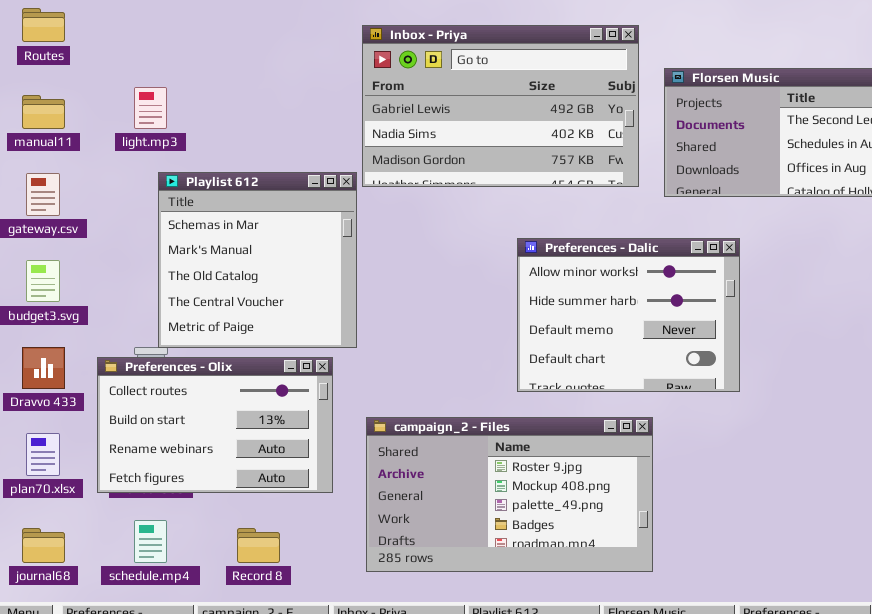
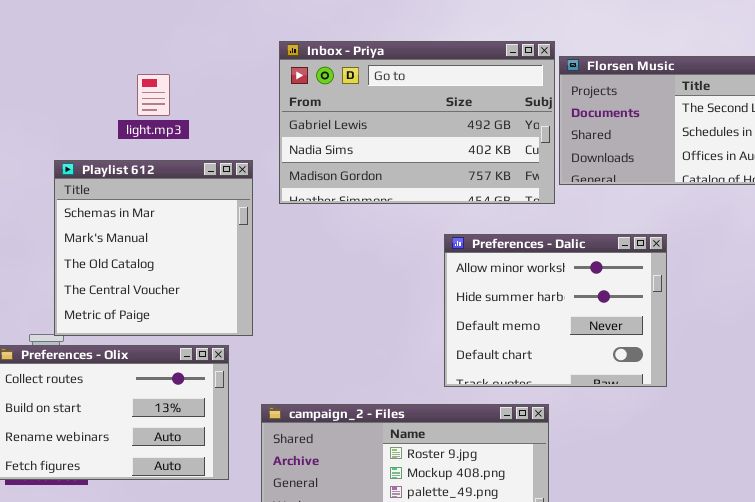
Inbox - Priya: [362,25,639,187] -> [279,41,555,204], moved
light.mp3: [134,87,167,129] -> [137,74,170,116], moved
Preferences - Dalic: [517,238,740,392] -> [444,234,667,387], moved

